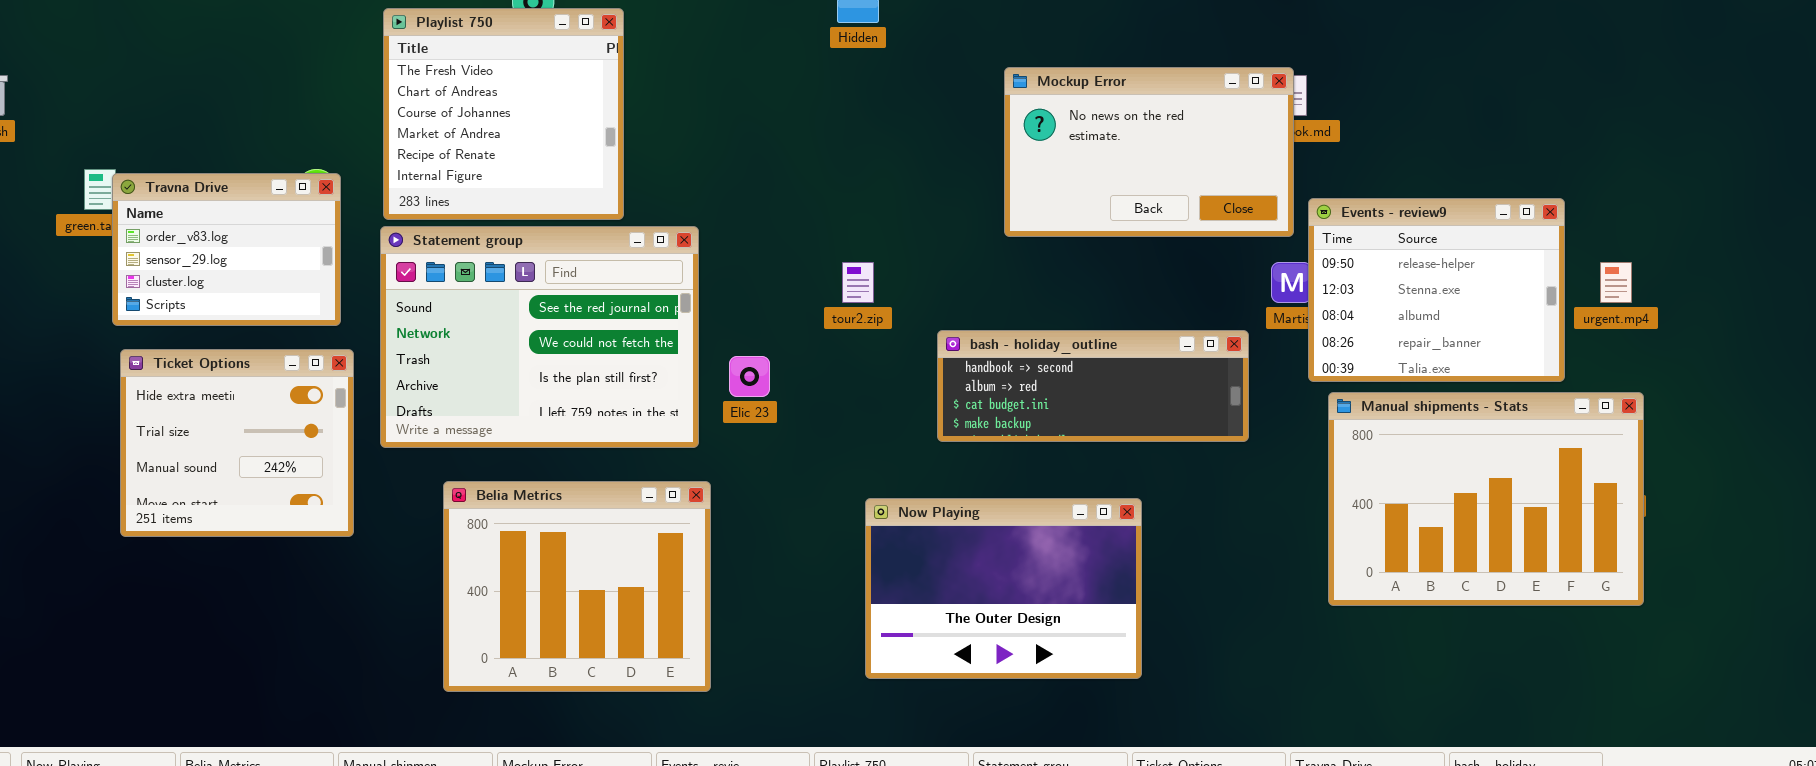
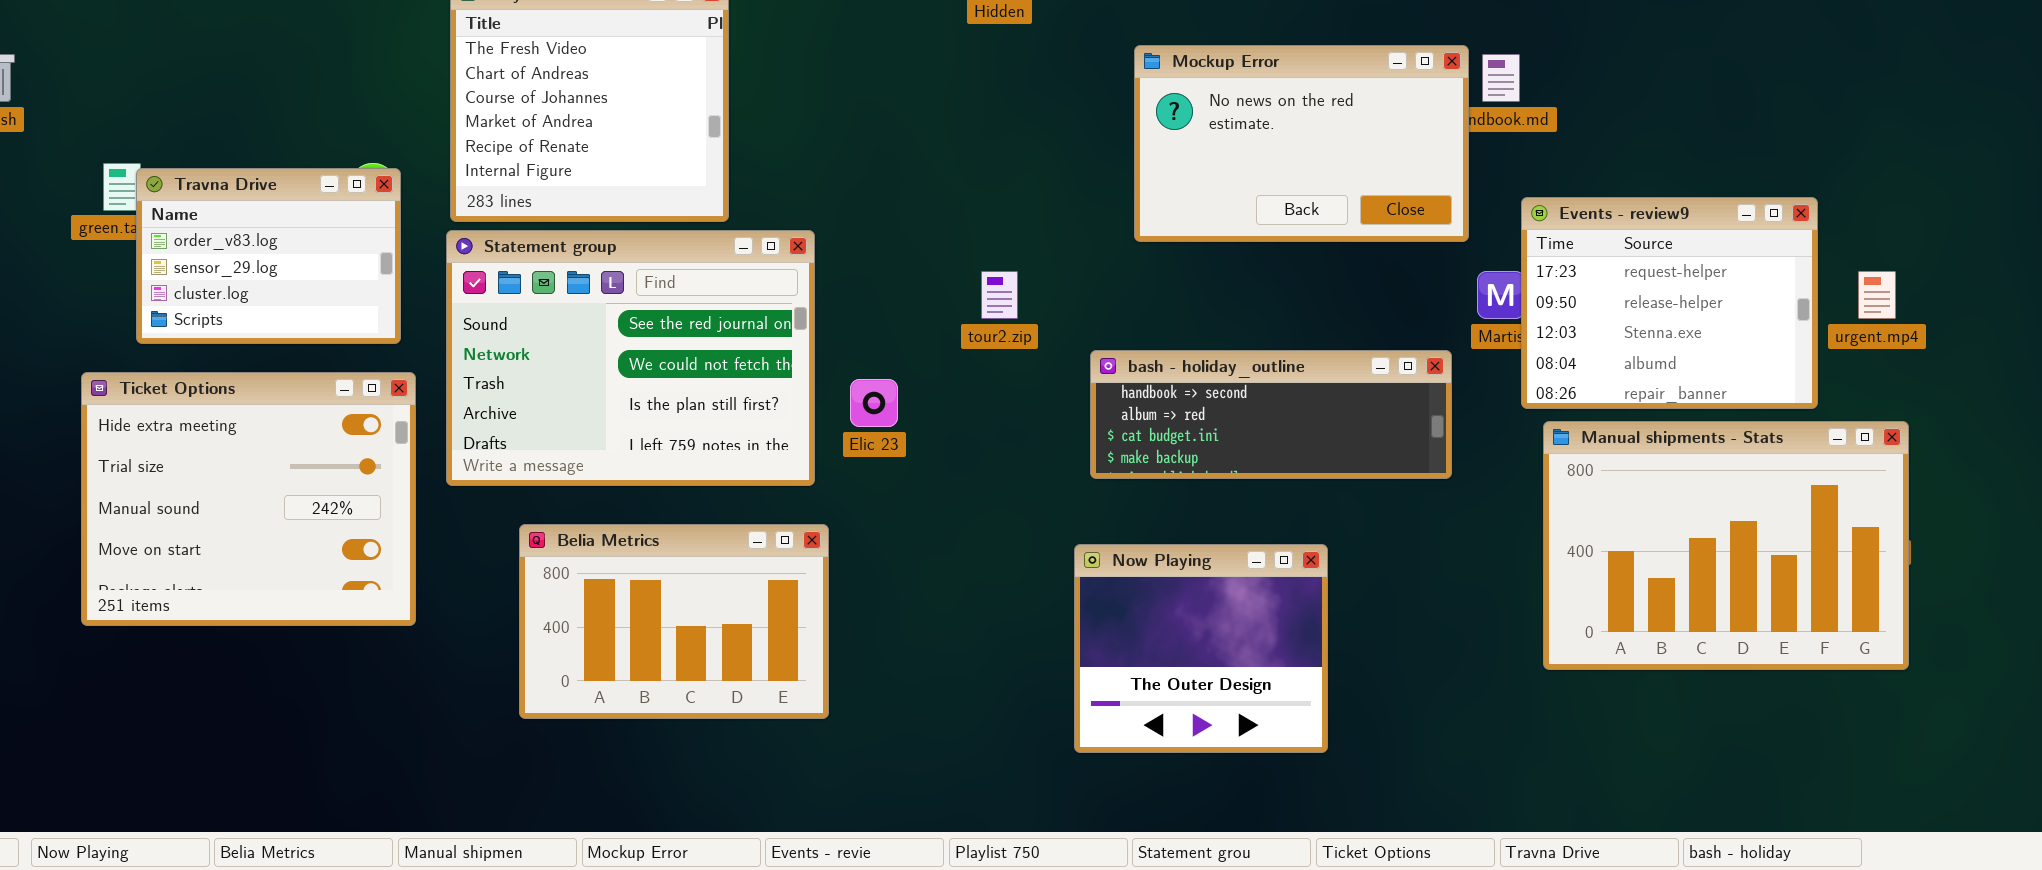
Mockup Error: [1004,67,1294,237] -> [1134,45,1469,242], moved
Events - review9: [1308,198,1565,382] -> [1521,197,1818,409], scrolled up 1 row
Ticket Options: [120,349,354,537] -> [81,372,416,626], resized
Belia Metrics: [443,481,711,692] -> [519,524,829,719], resized
Now Playing: [865,498,1142,679] -> [1074,544,1328,753], resized

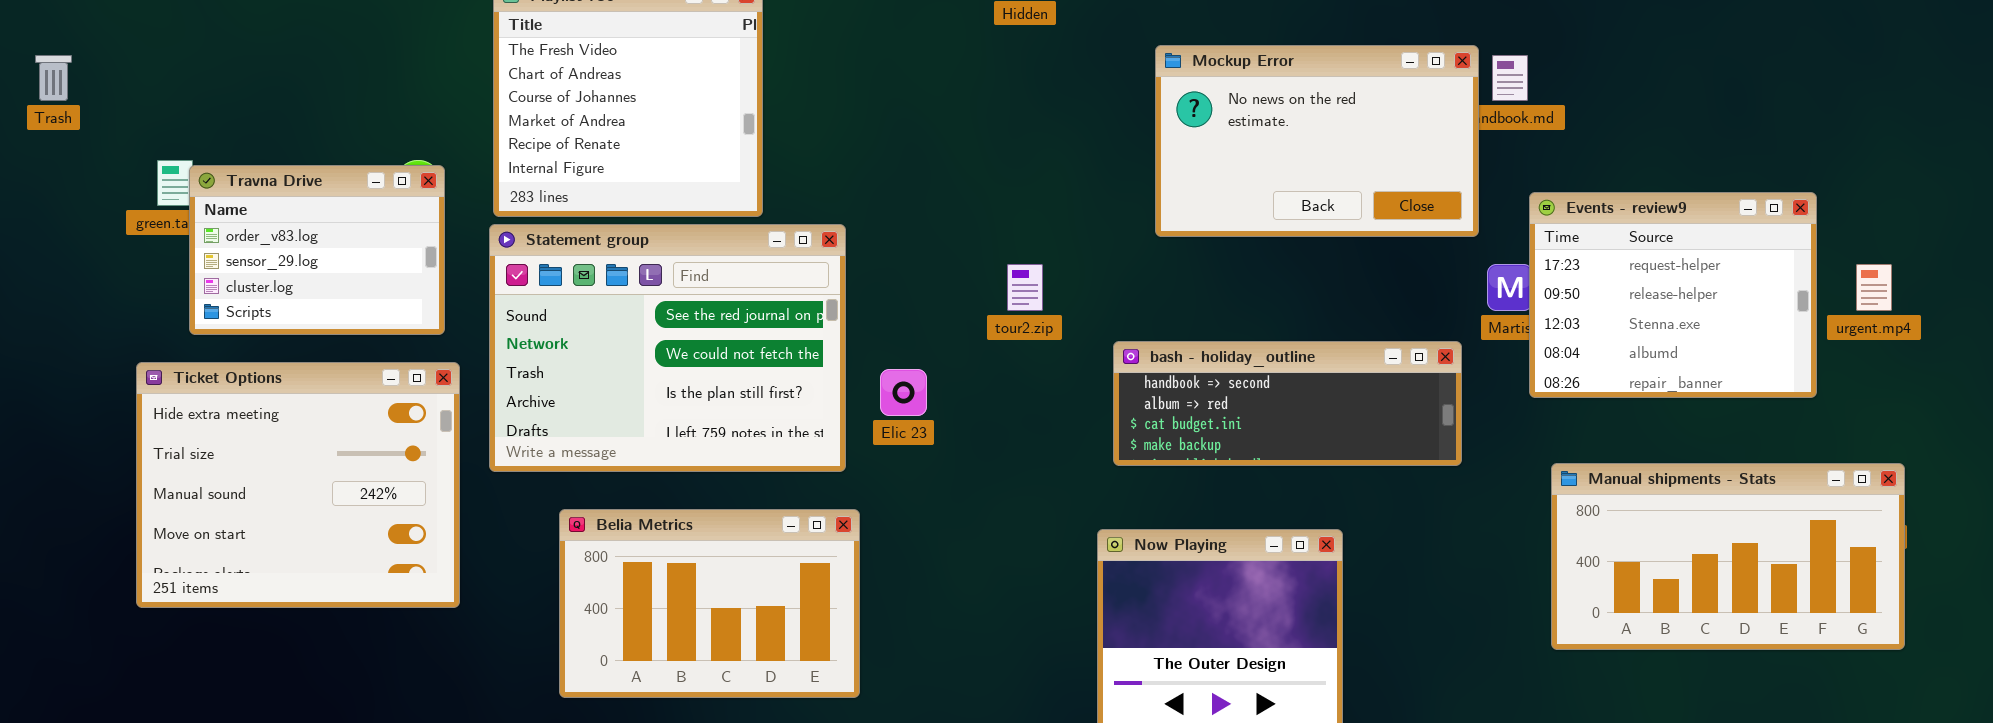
Manual shipments - Stats: [1543,421,1909,670] -> [1551,463,1905,650], resized

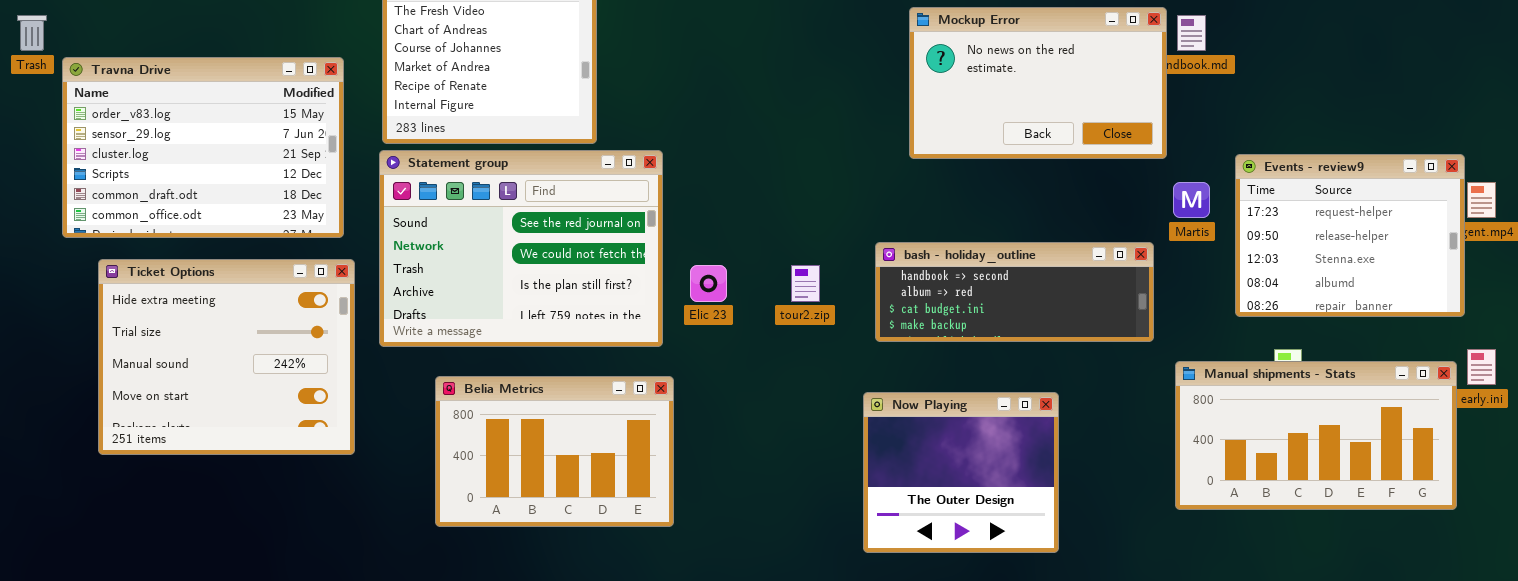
Travna Drive: [189,165,445,335] -> [62,57,344,238], resized
Events - review9: [1529,192,1817,398] -> [1235,154,1465,317], moved
tour2.zip: [1007,264,1043,311] -> [791,265,820,302], moved
Manual shipments - Stats: [1551,463,1905,650] -> [1175,361,1457,510], moved

